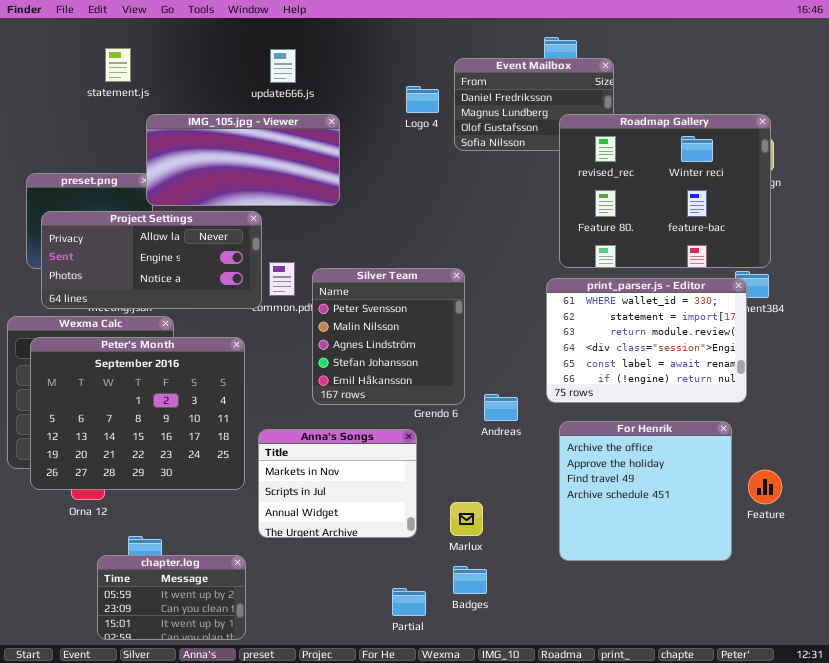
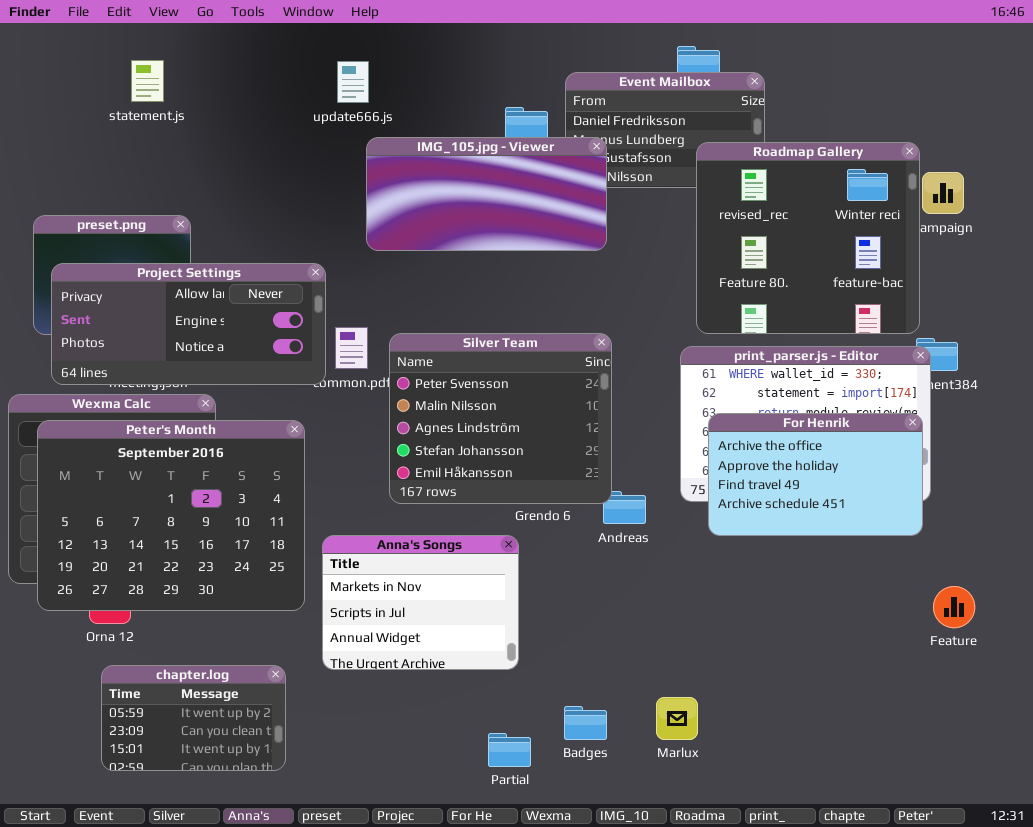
IMG_105.jpg - Viewer: [146,114,340,206] -> [366,137,607,251], moved
Roadmap Gallery: [559,114,771,268] -> [696,142,920,334], resized
Silver Team: [312,268,465,405] -> [389,333,612,504], resized
For Henrik: [559,421,732,561] -> [708,413,923,536], moved, resized
Marlux: [450,502,483,536] -> [656,697,698,740], moved
chapter.log: [97,555,246,640] -> [101,665,286,771], moved

